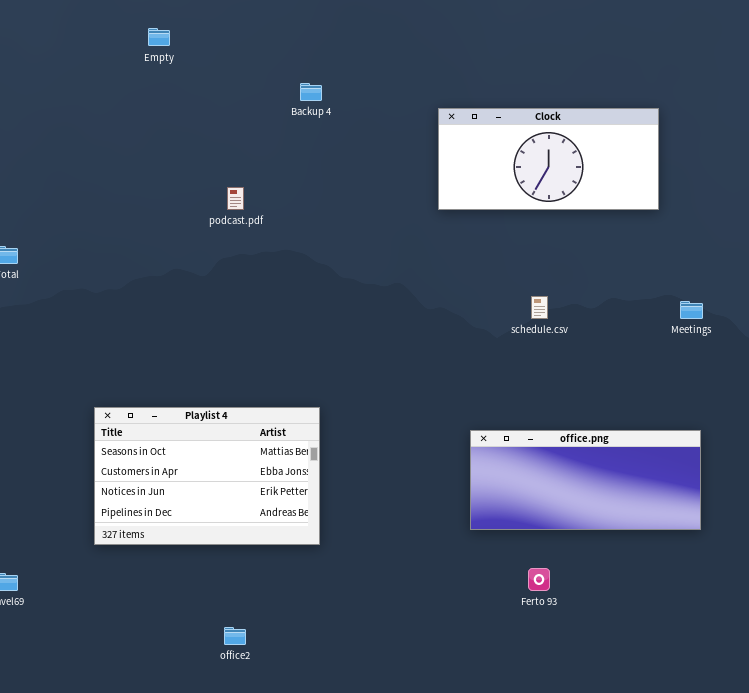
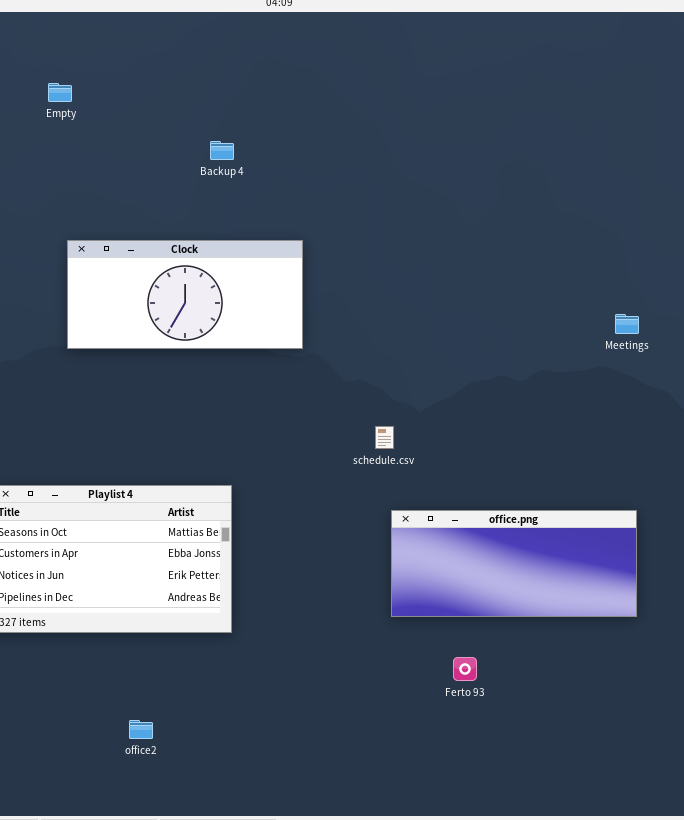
Clock: [438,108,659,210] -> [67,240,303,349], moved
schedule.csv: [531,296,548,319] -> [375,426,394,449], moved
Meetings: [680,301,703,319] -> [615,314,639,334], moved

